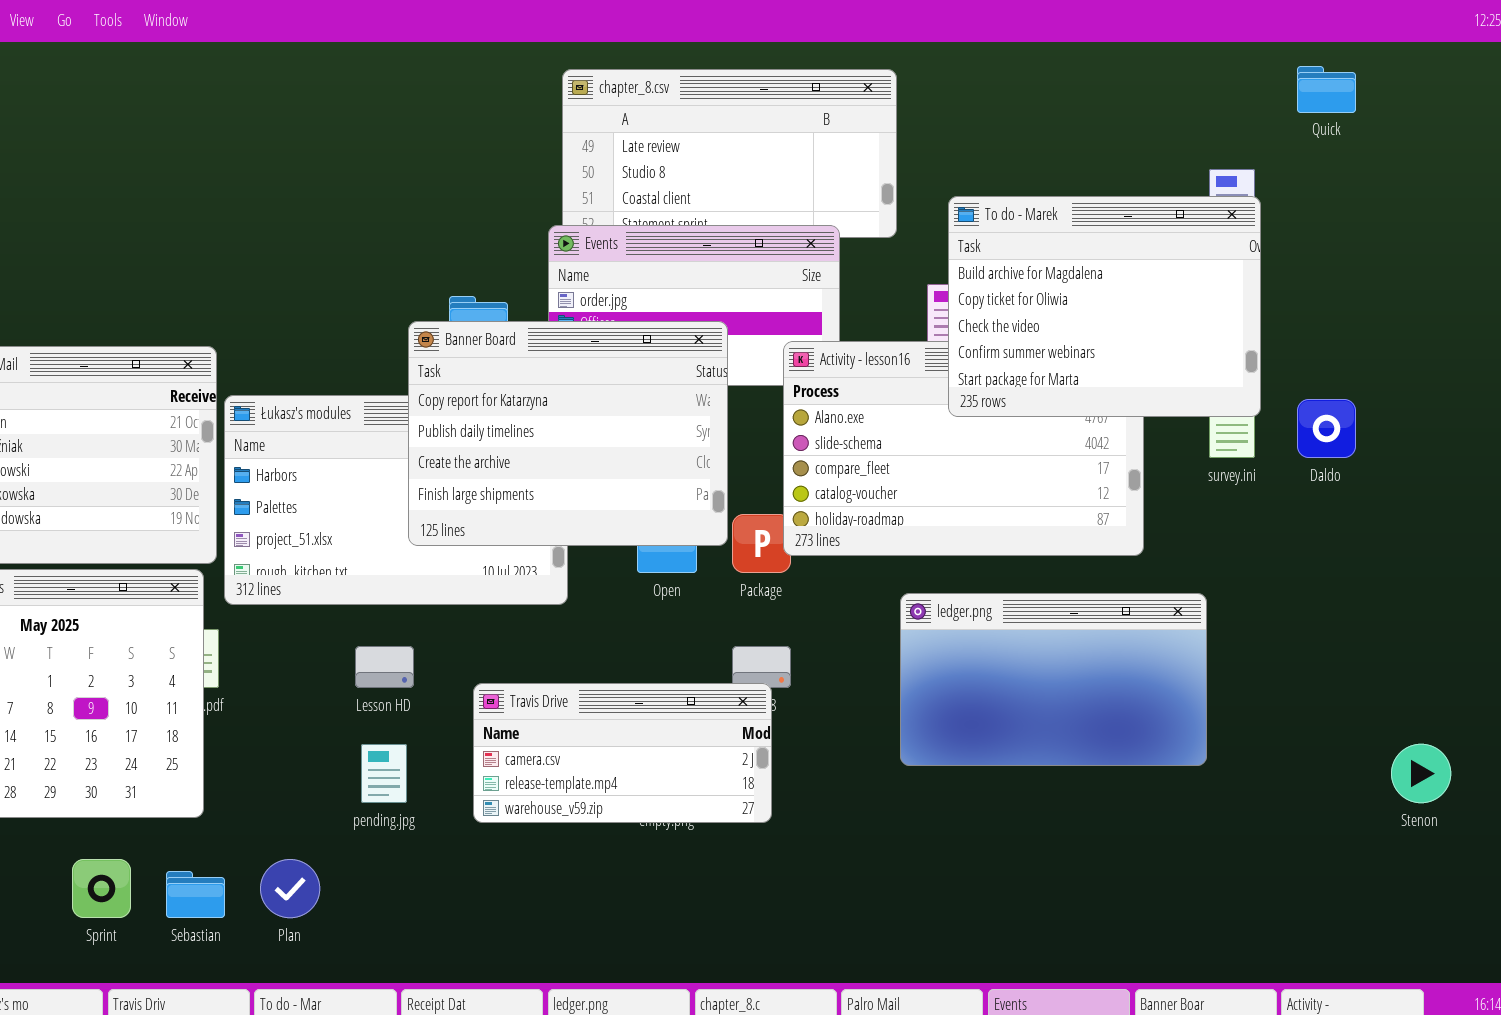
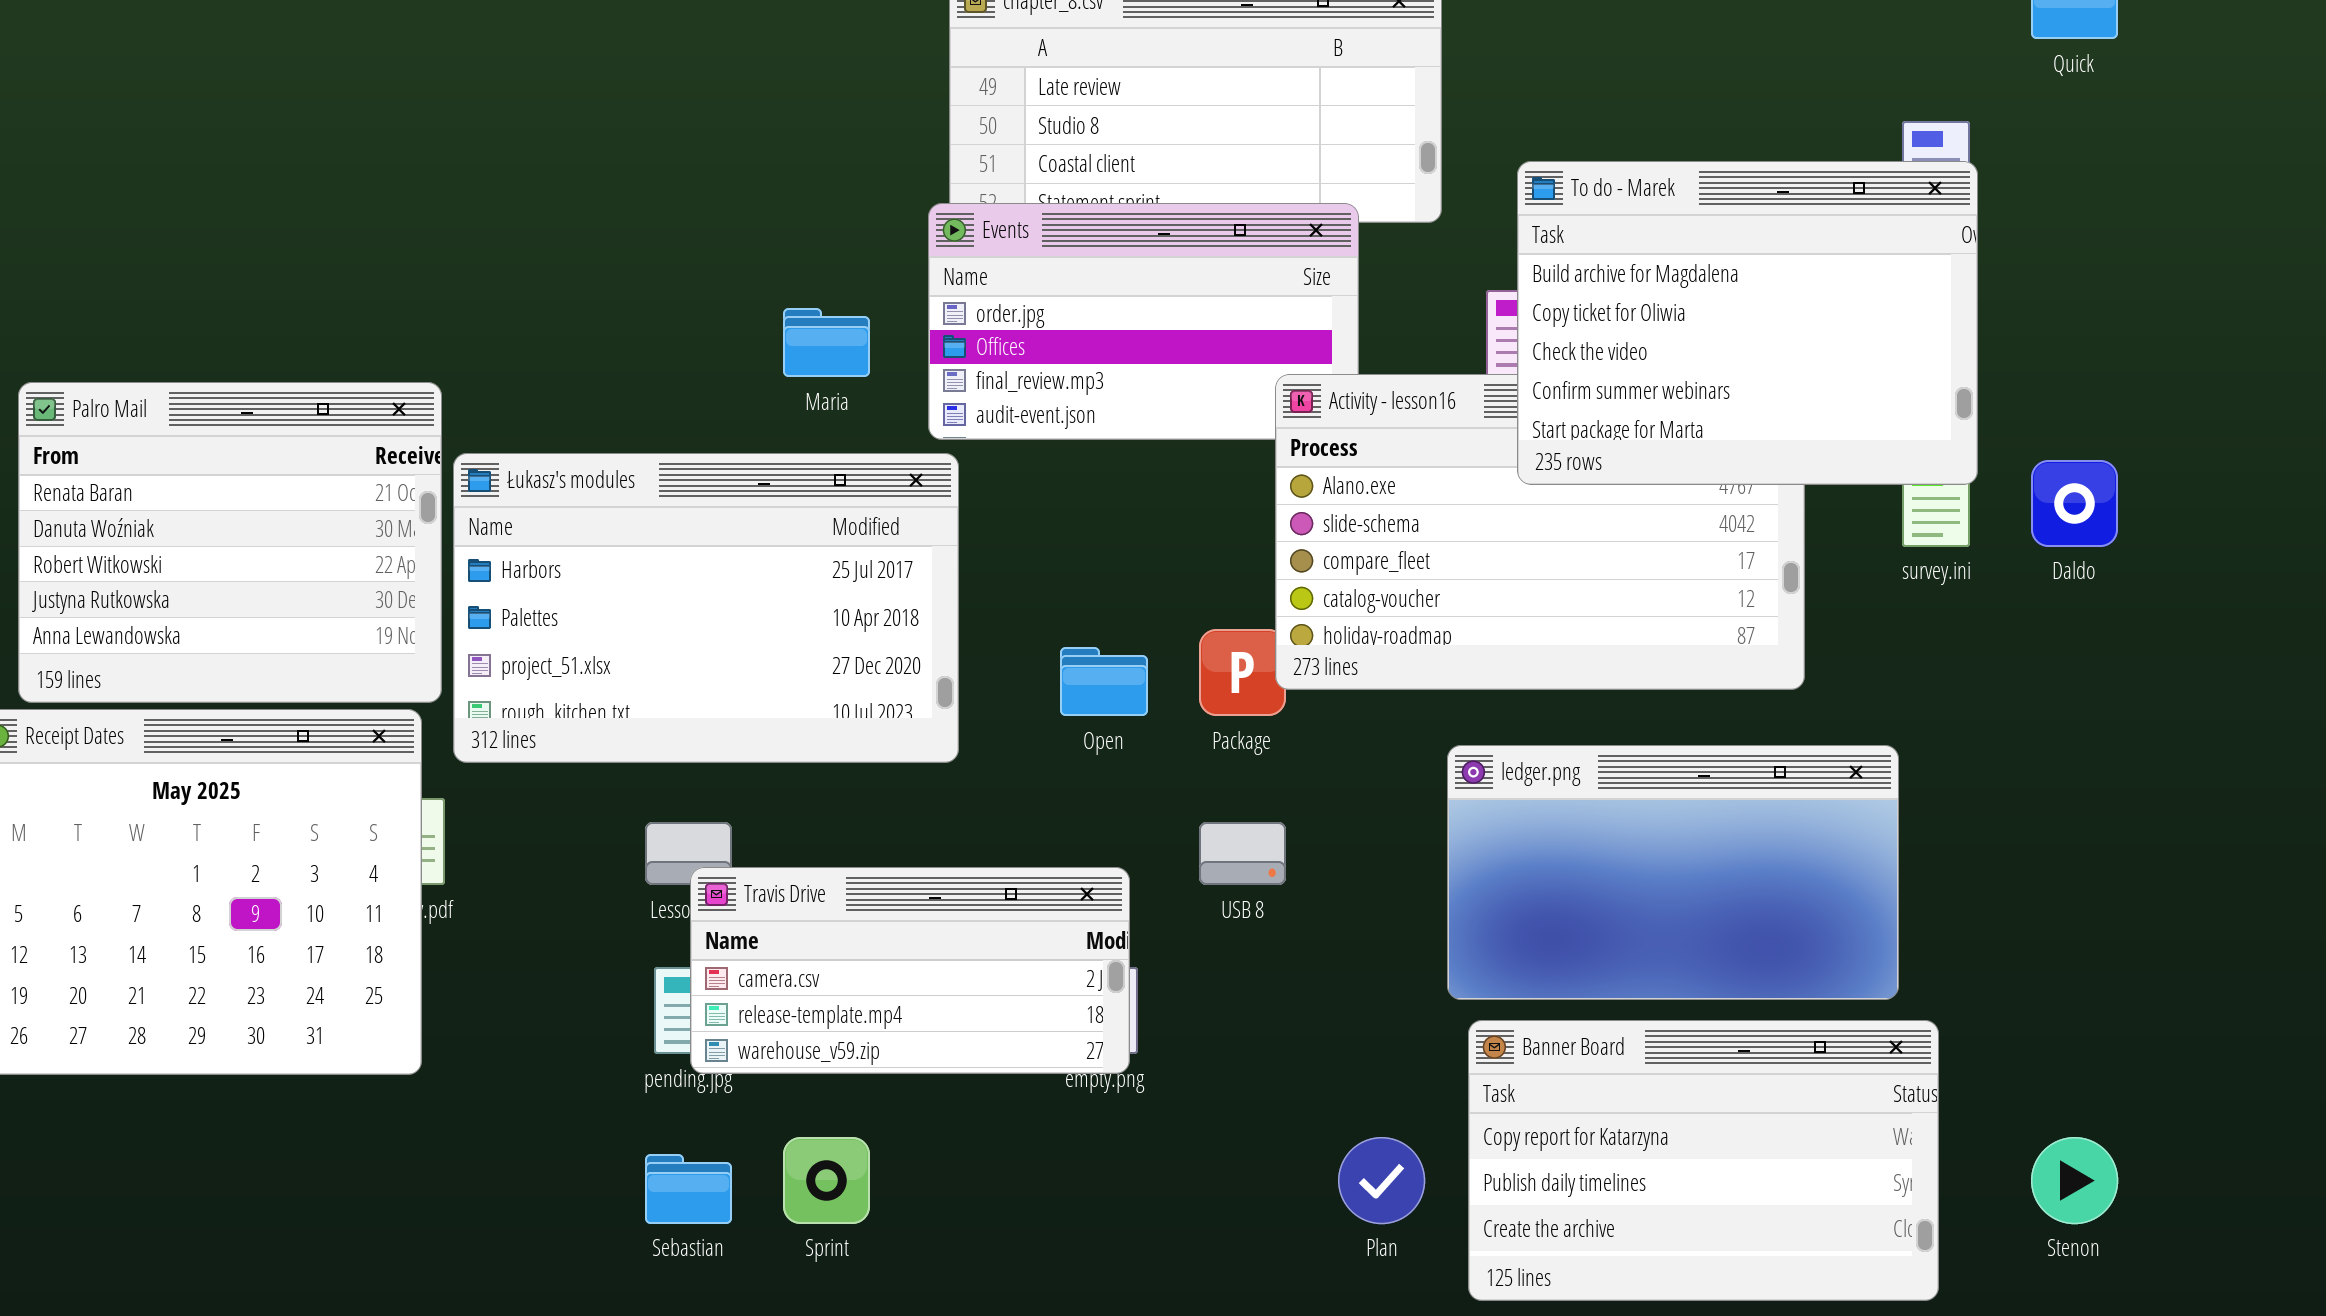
Banner Board: [408,321,728,546] -> [1468,1020,1939,1301], moved, resized
Travis Drive: [473,683,772,823] -> [690,867,1130,1074], moved
Stenon: [1391,744,1451,803] -> [2031,1137,2118,1224], moved
Sprint: [72,859,131,918] -> [783,1137,870,1224], moved
Plan: [260,859,320,918] -> [1338,1137,1425,1224], moved
Sebastian: [166,871,225,918] -> [645,1154,732,1224], moved

